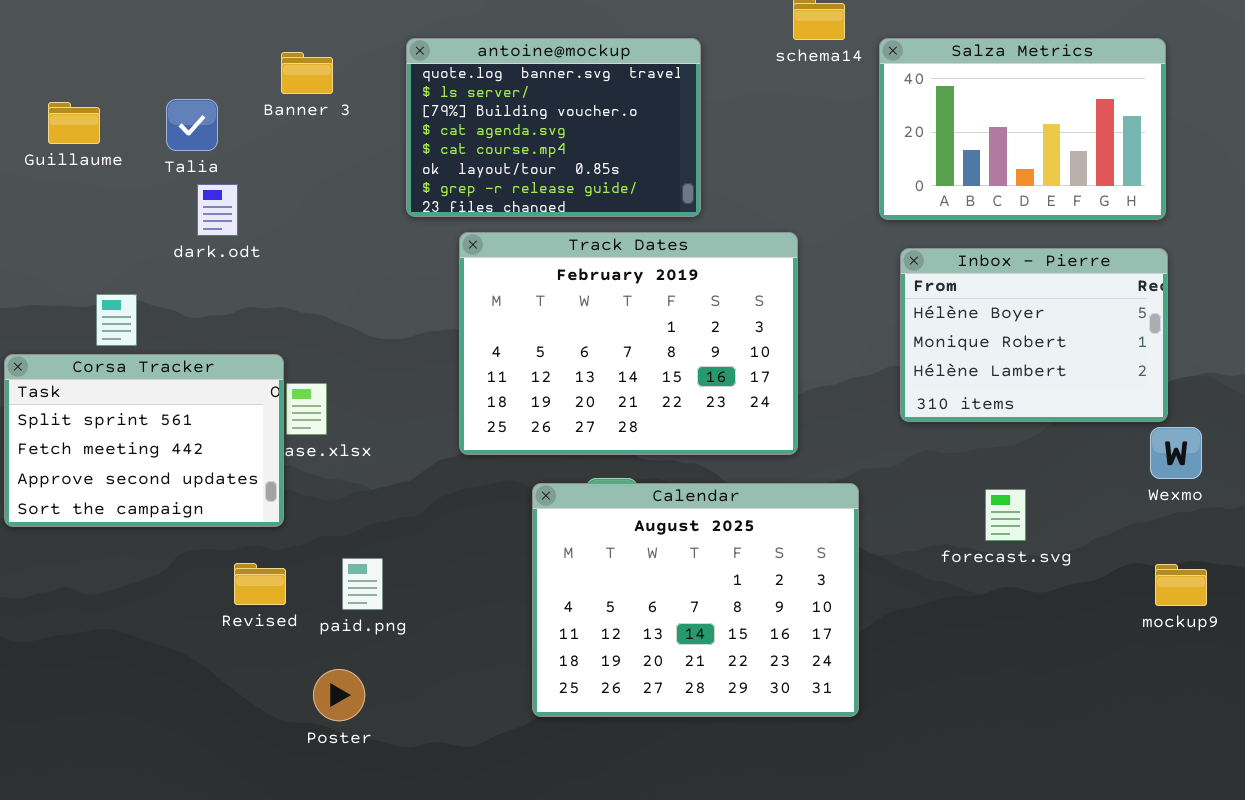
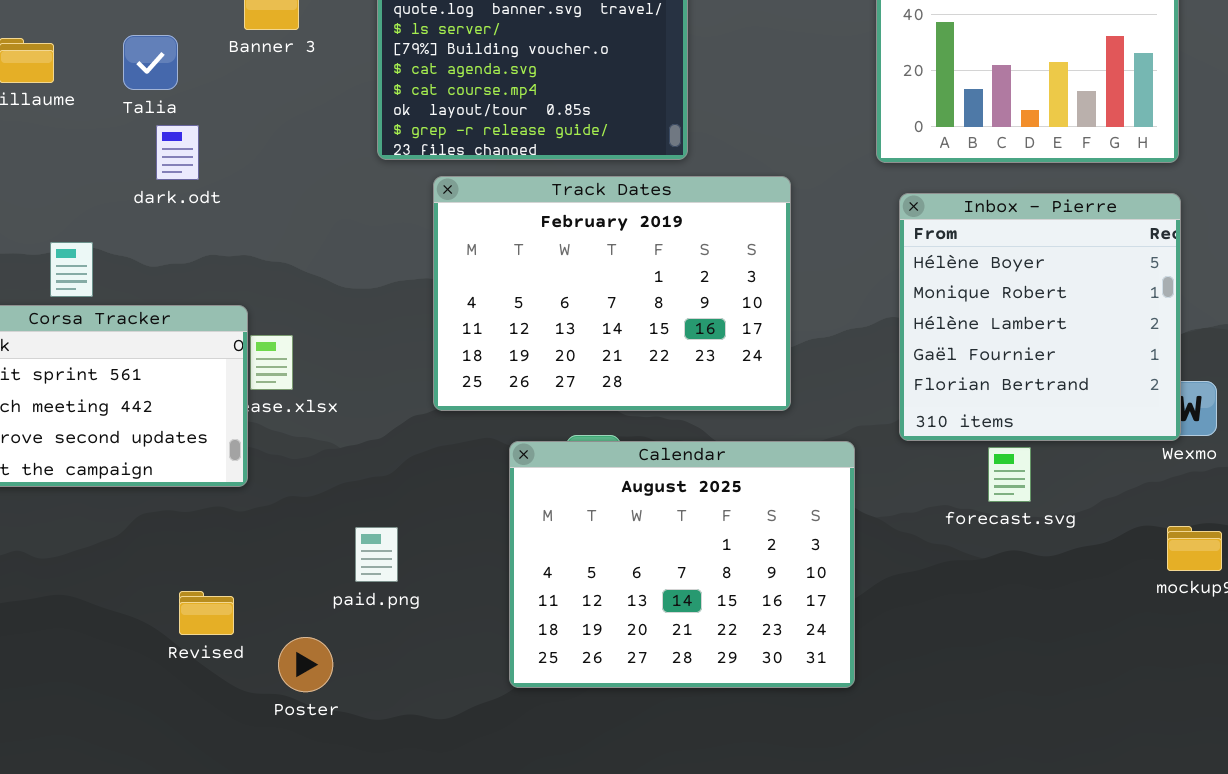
Inbox - Pierre: [900,248,1168,422] -> [899,193,1181,441], resized
paid.png: [342,558,383,610] -> [355,527,398,582], moved
Revised: [234,563,286,605] -> [179,591,234,635], moved

